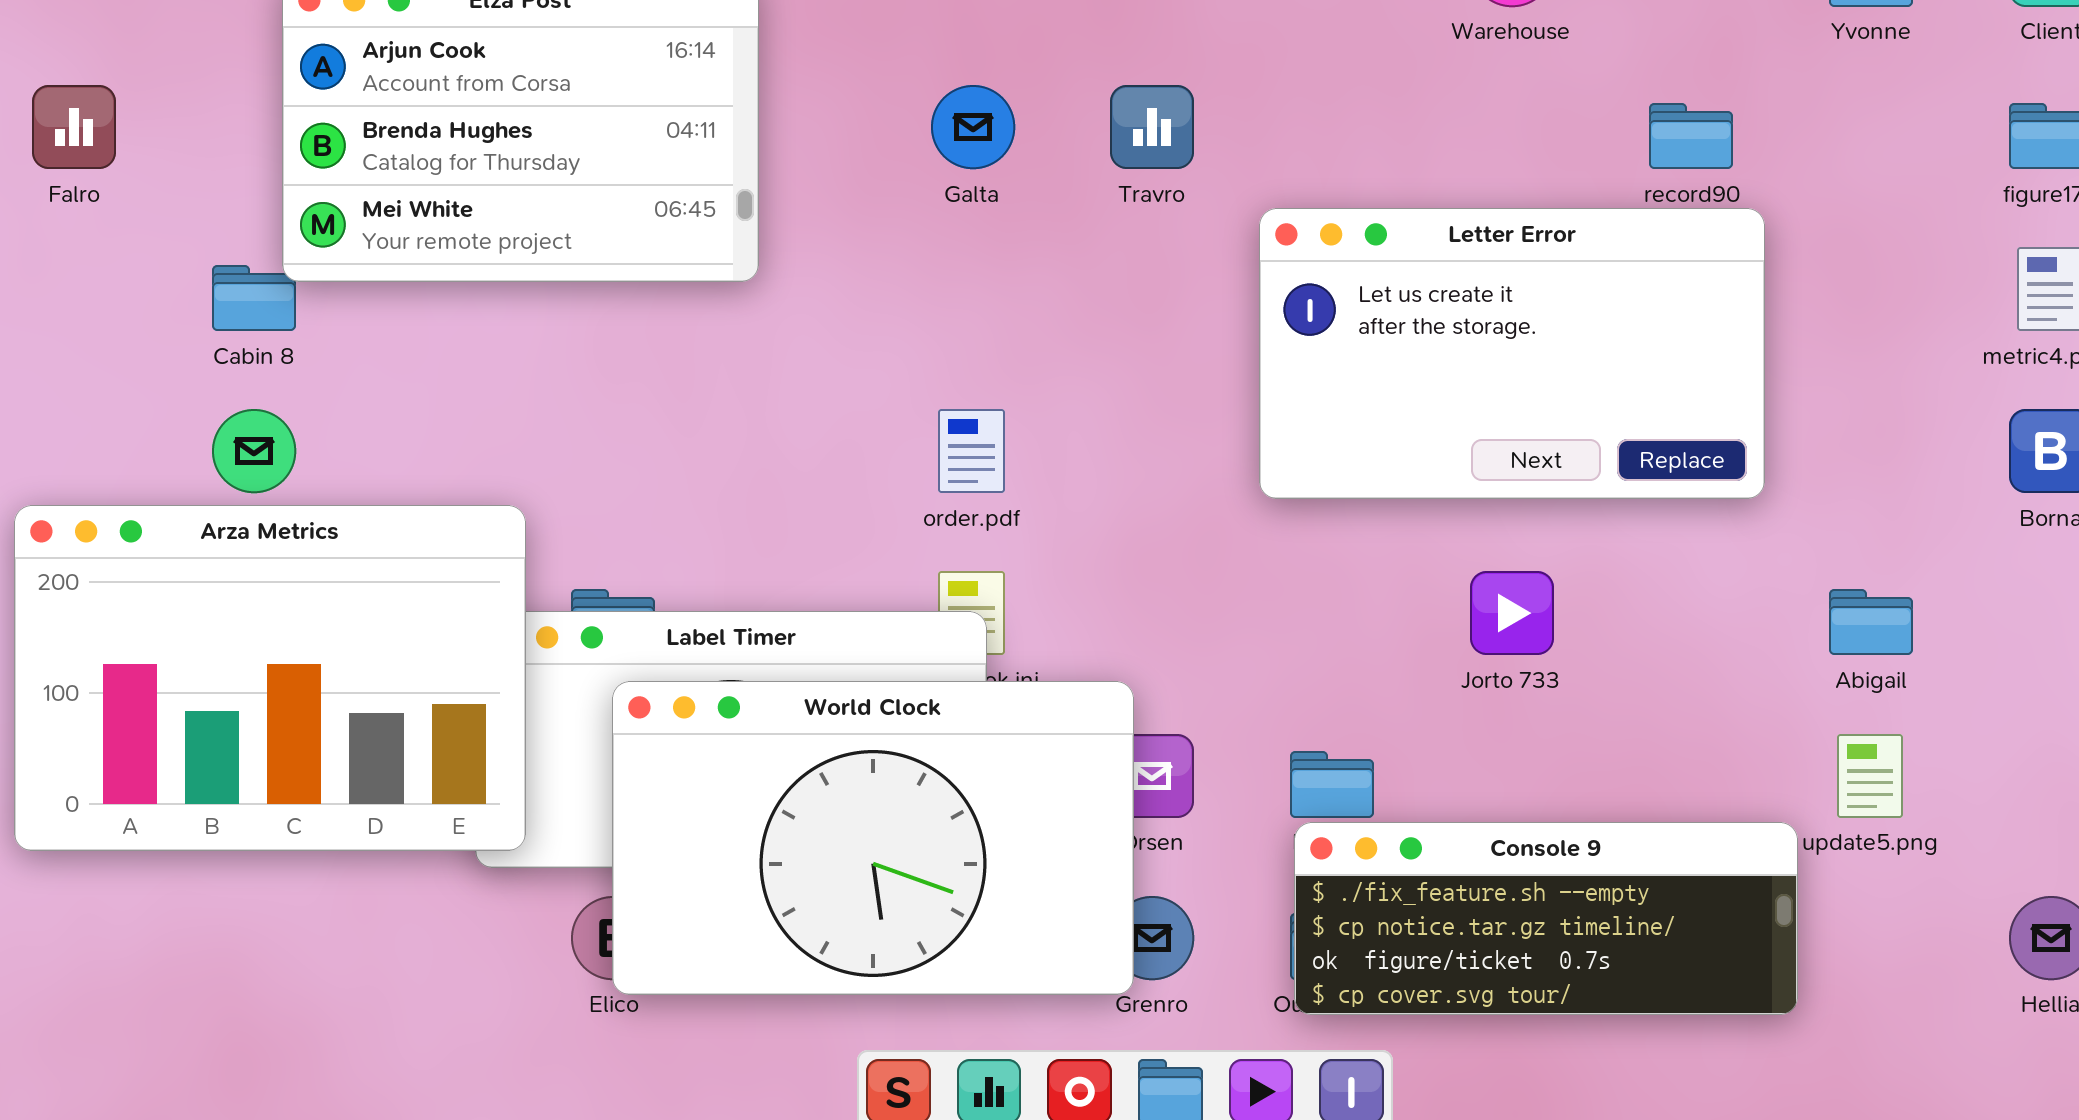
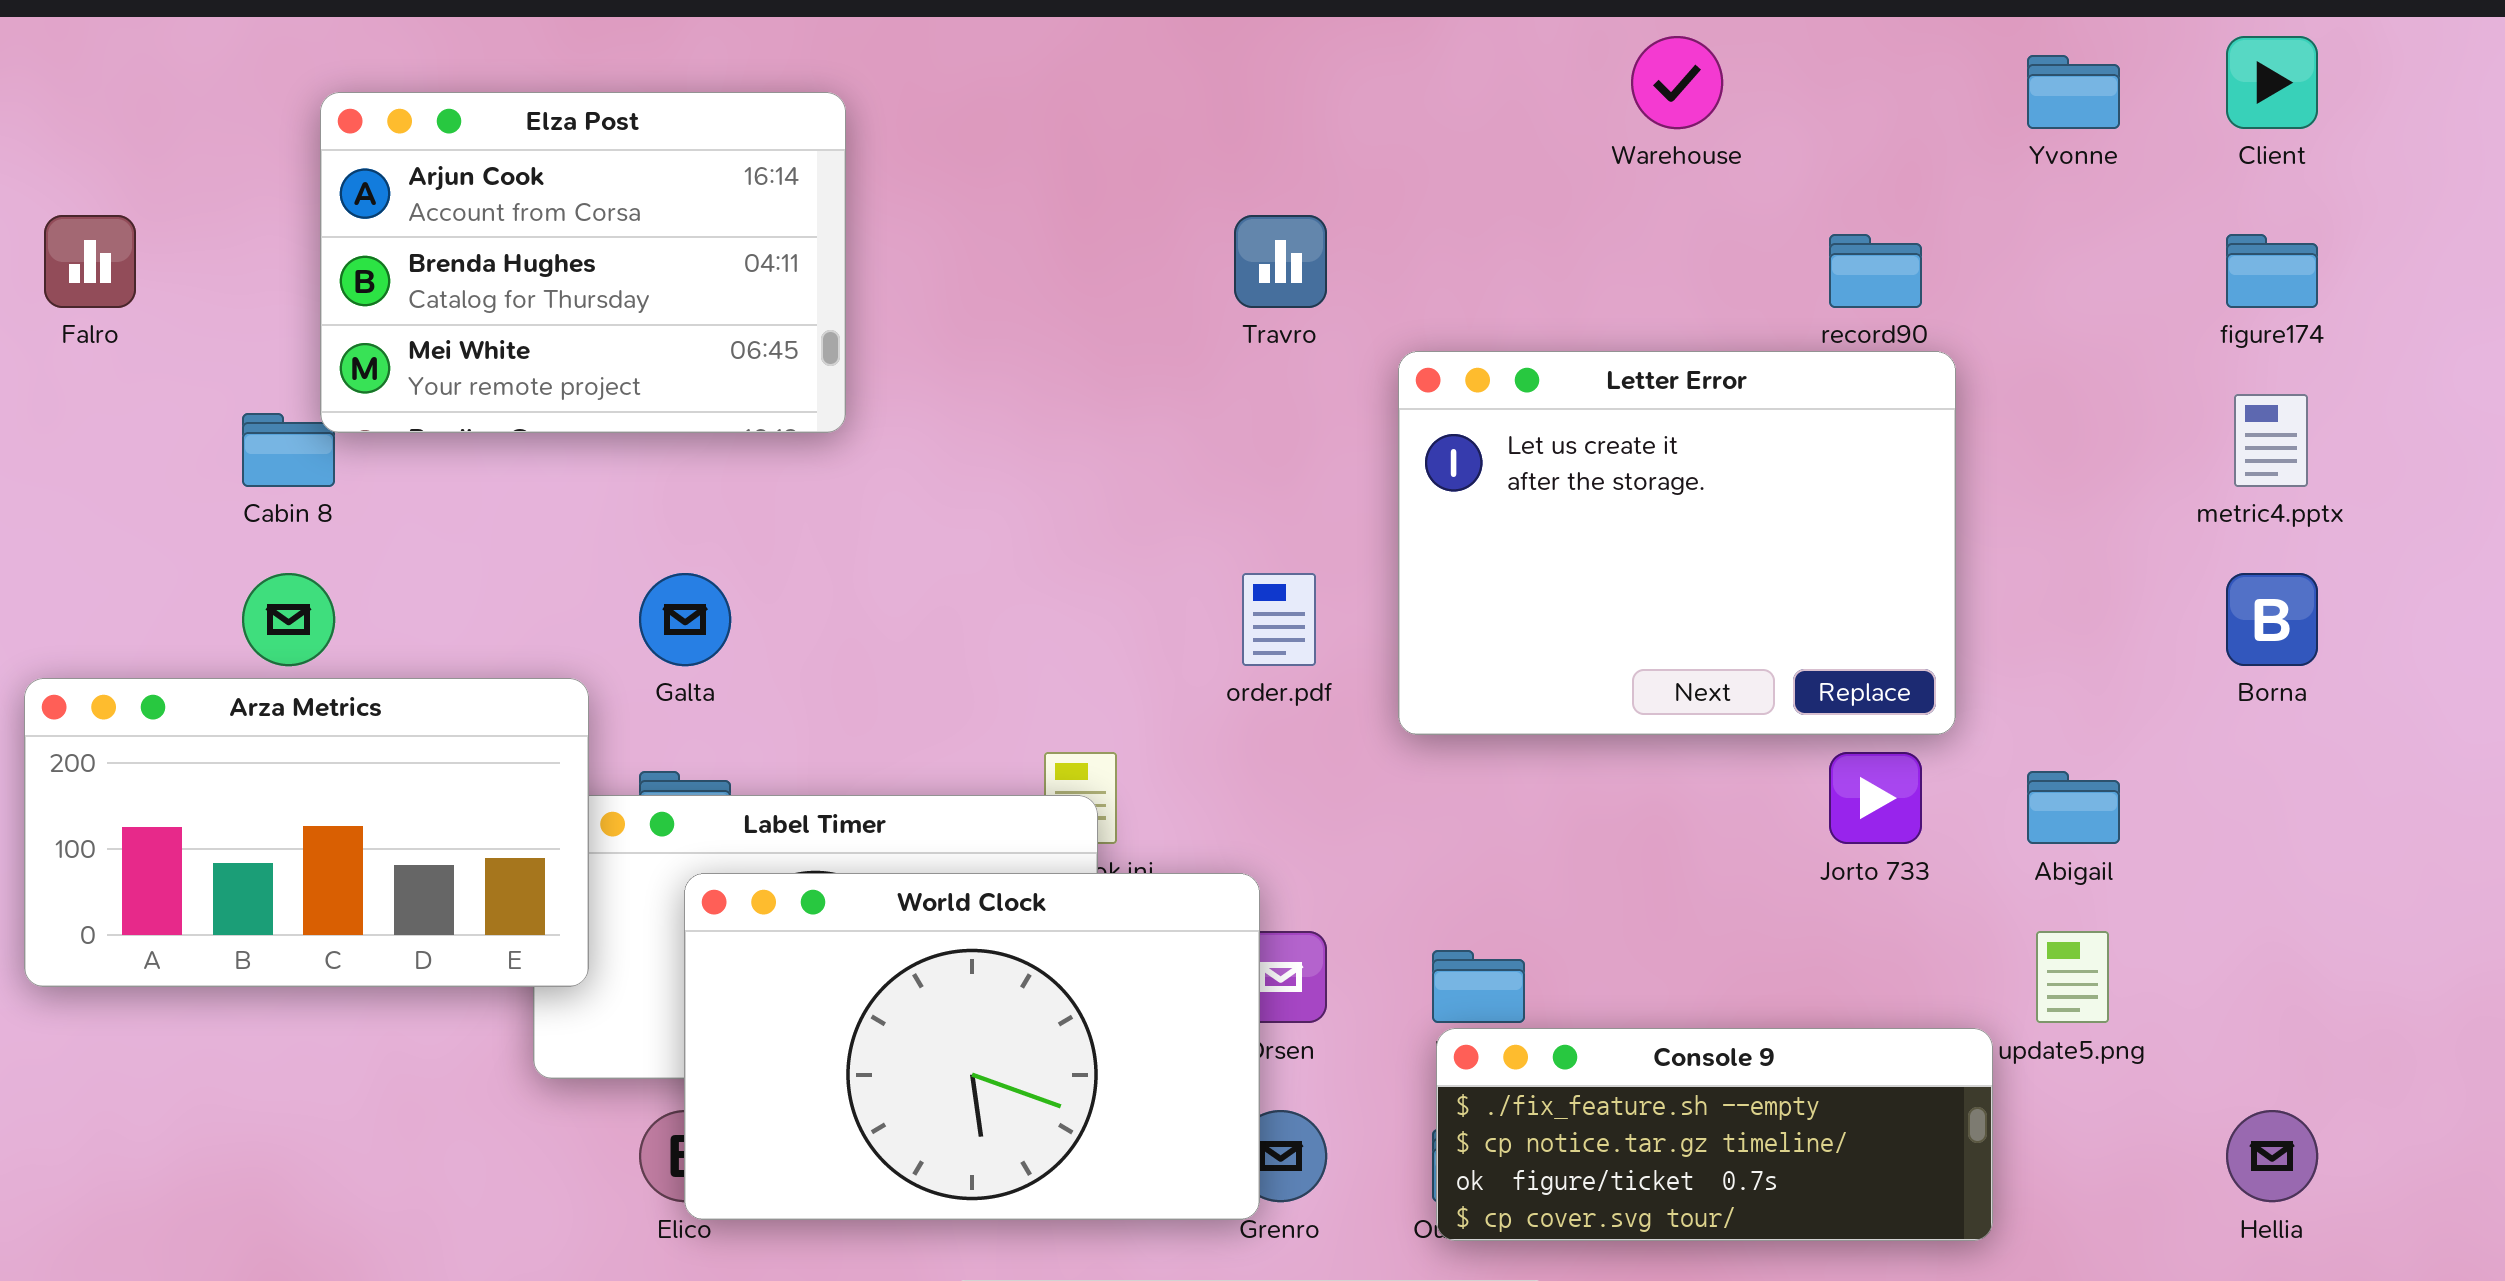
Galta: [931,85,1015,169] -> [639,573,731,666], moved
Letter Error: [1259,208,1765,499] -> [1398,351,1956,735], resized
order.pdf: [938,409,1005,493] -> [1242,573,1316,666], moved
Arza Metrics: [14,505,526,851] -> [24,678,589,987], resized
Jorto 733: [1470,571,1554,655] -> [1829,752,1922,844], moved

